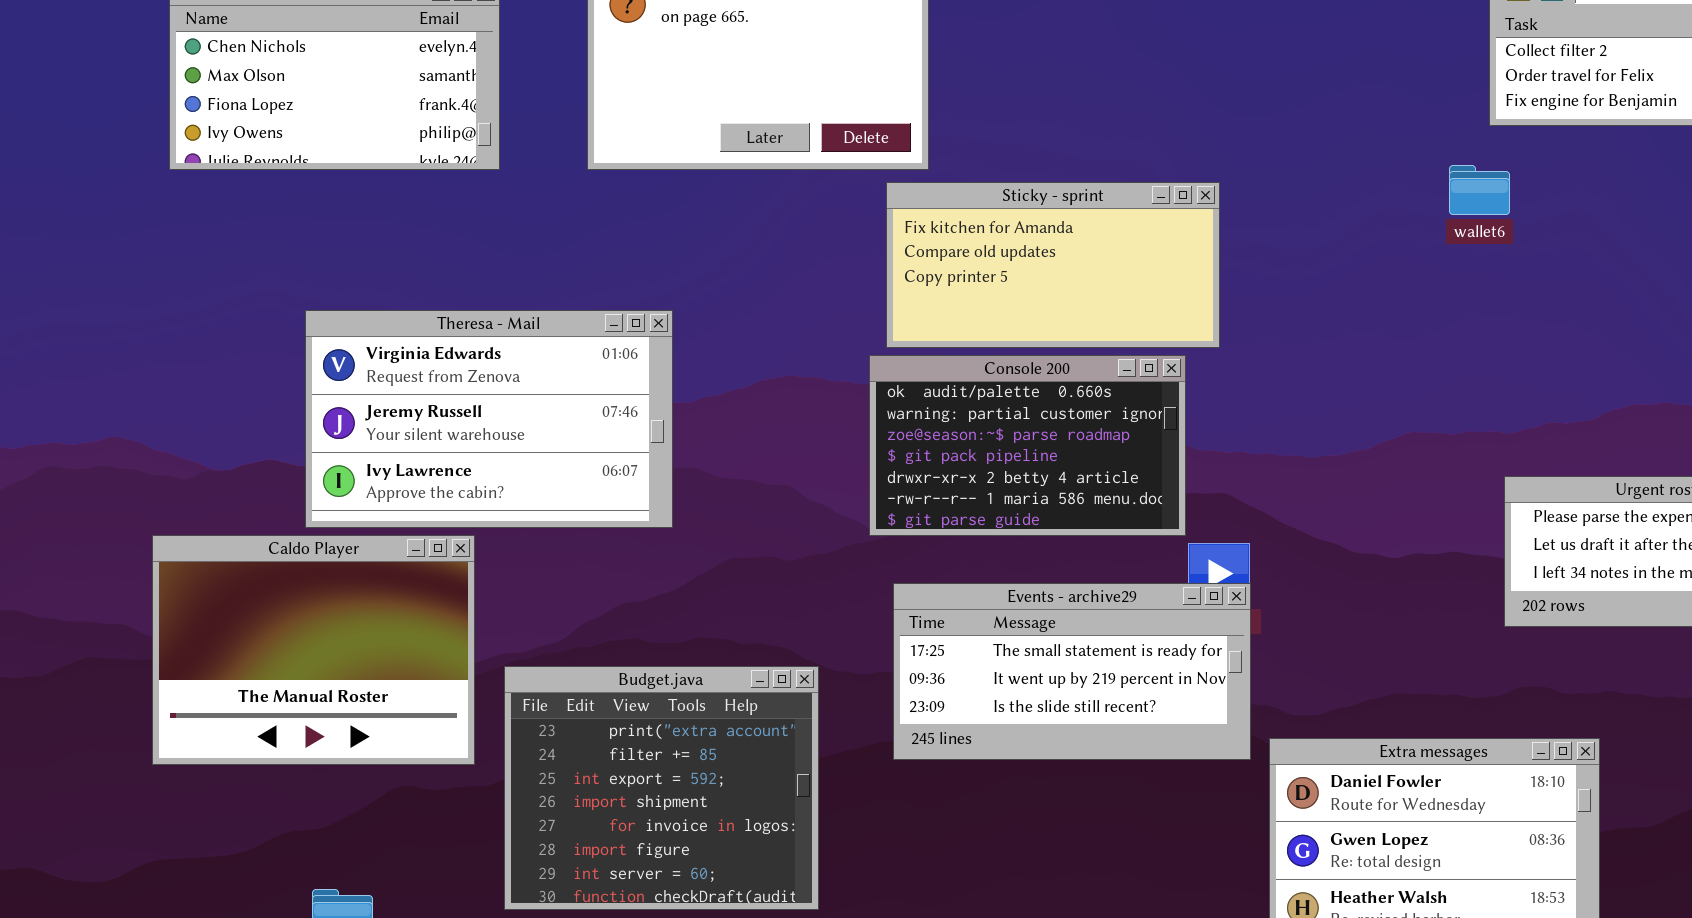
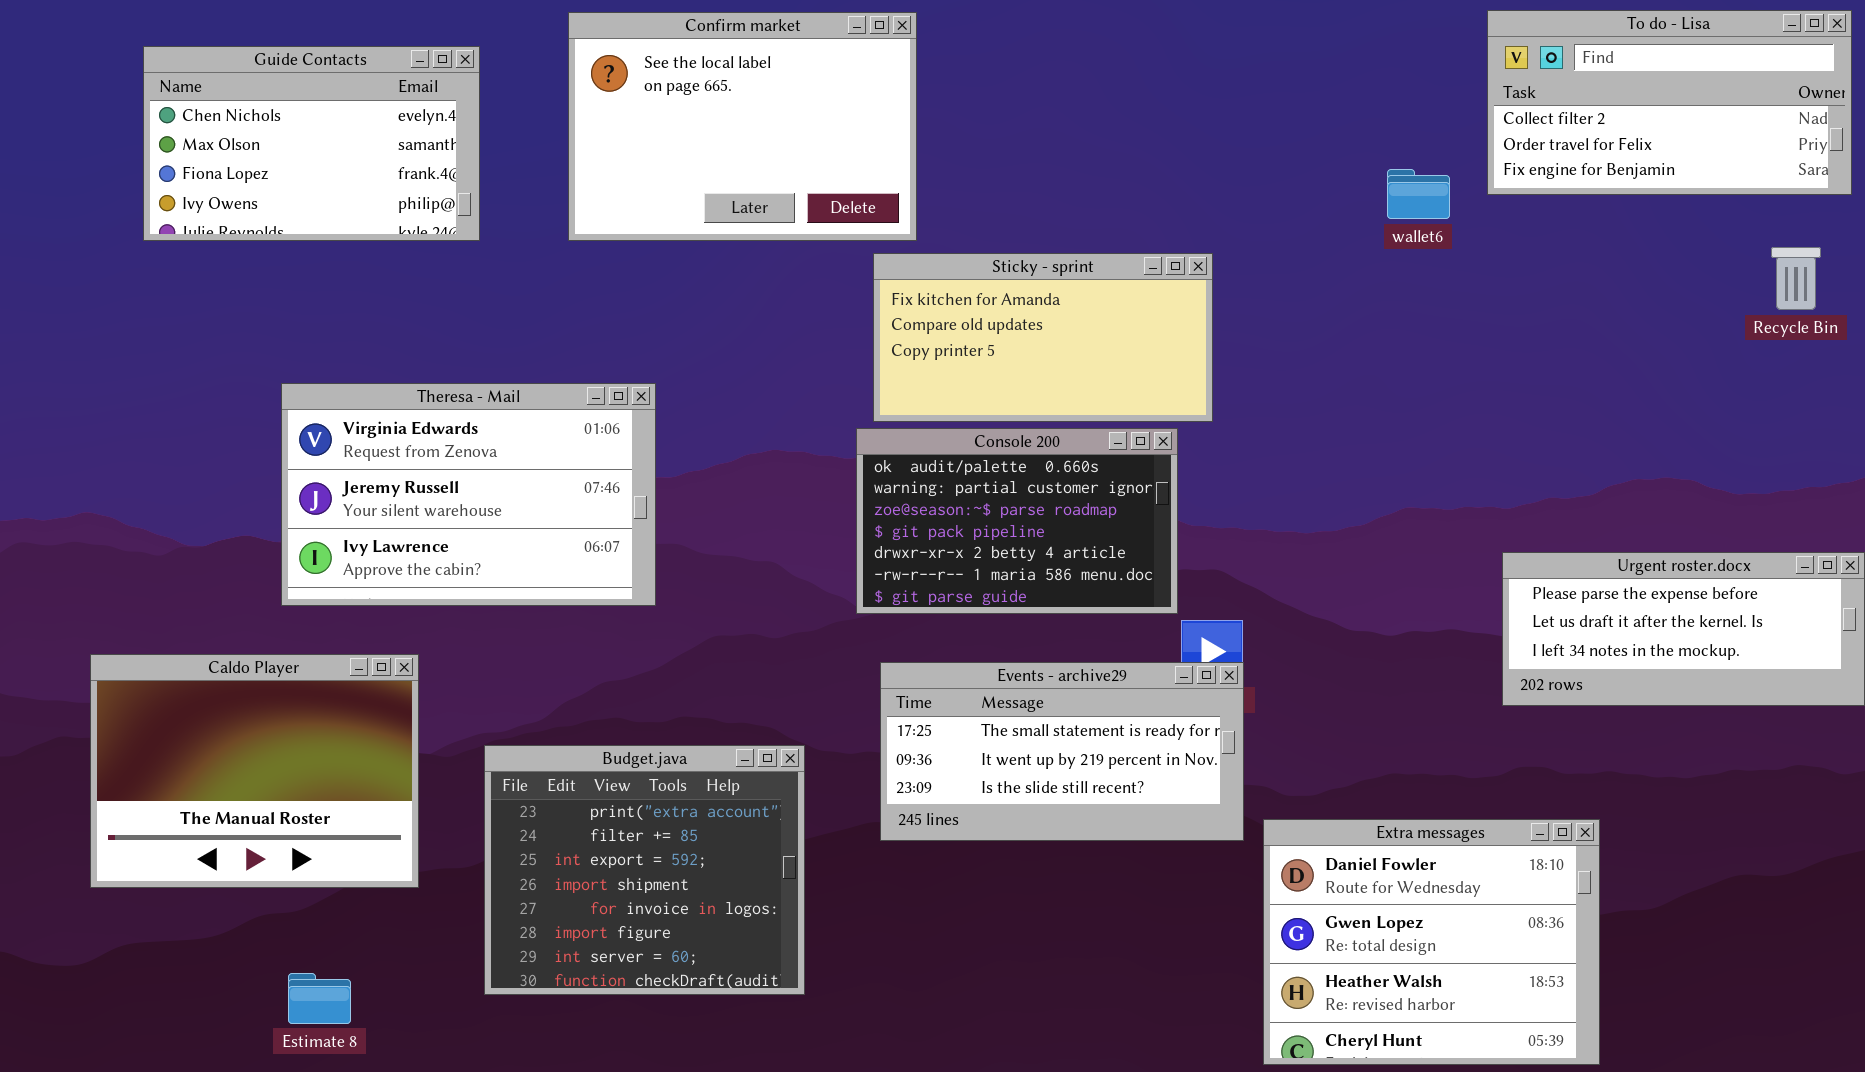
wallet6: [1449,165,1510,215] -> [1387,169,1450,219], moved
Caldo Player: [152,535,475,765] -> [90,654,419,888], moved

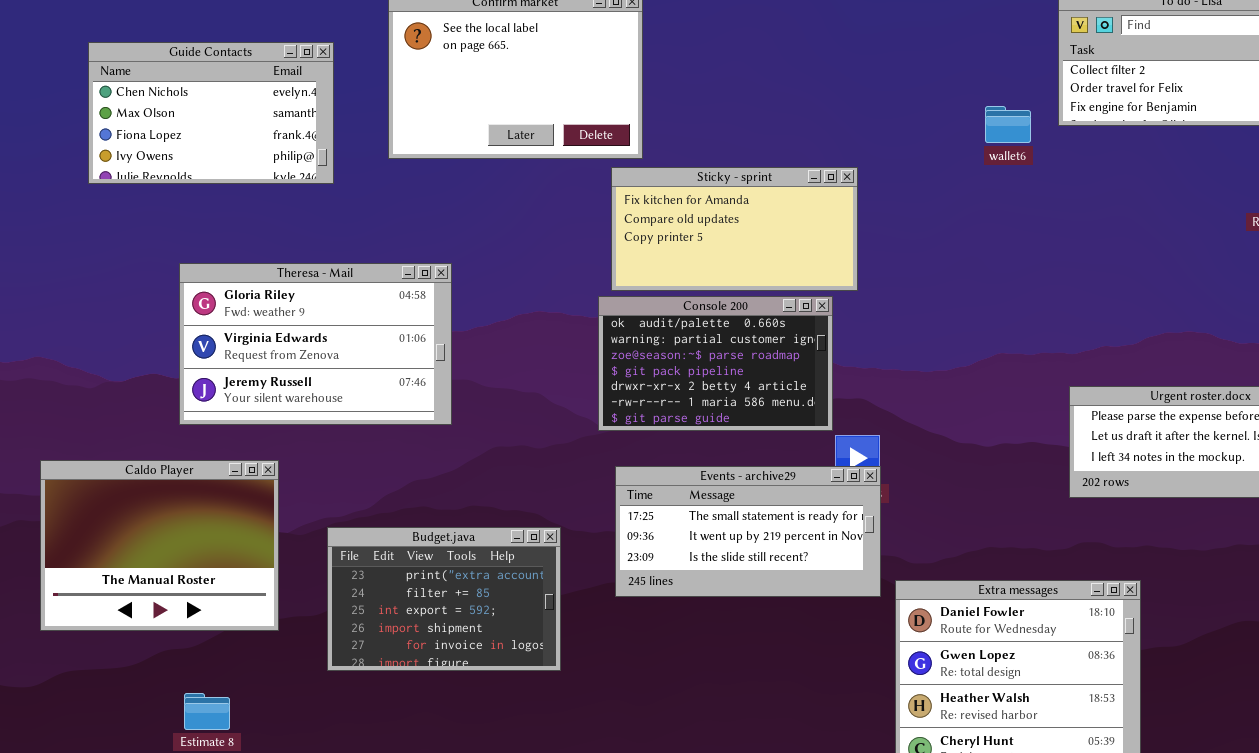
Guide Contacts: [143,46,480,241] -> [88,42,334,184], moved
Theresa - Mail: [281,383,656,606] -> [179,263,452,425], scrolled up 1 row
Budget.java: [484,745,805,995] -> [327,527,561,671], resized

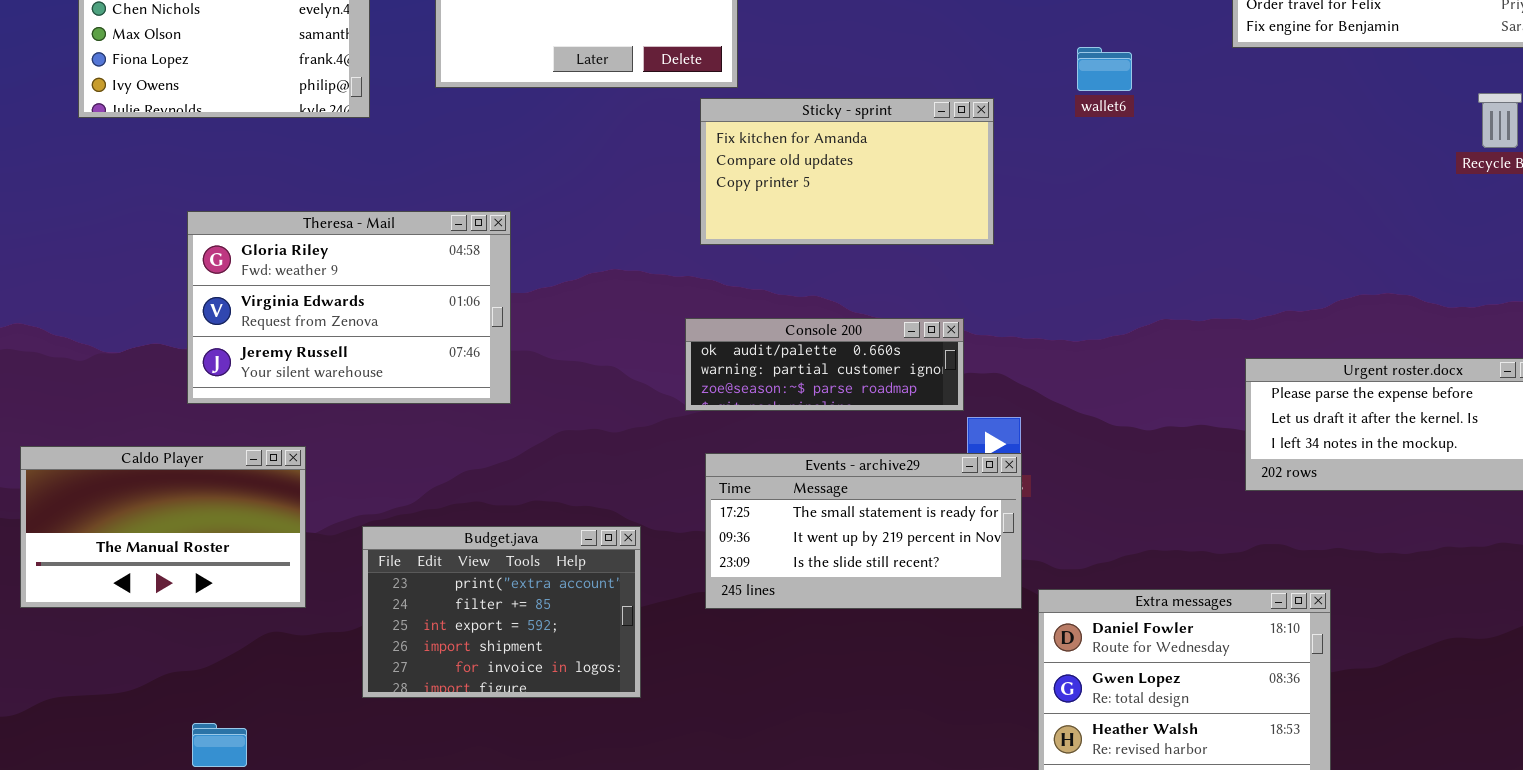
wallet6: [985,106,1031,143] -> [1077,47,1132,91], moved
Console 200: [598,296,833,431] -> [685,318,964,411], resized
Caldo Player: [40,460,279,631] -> [20,446,306,608], resized

